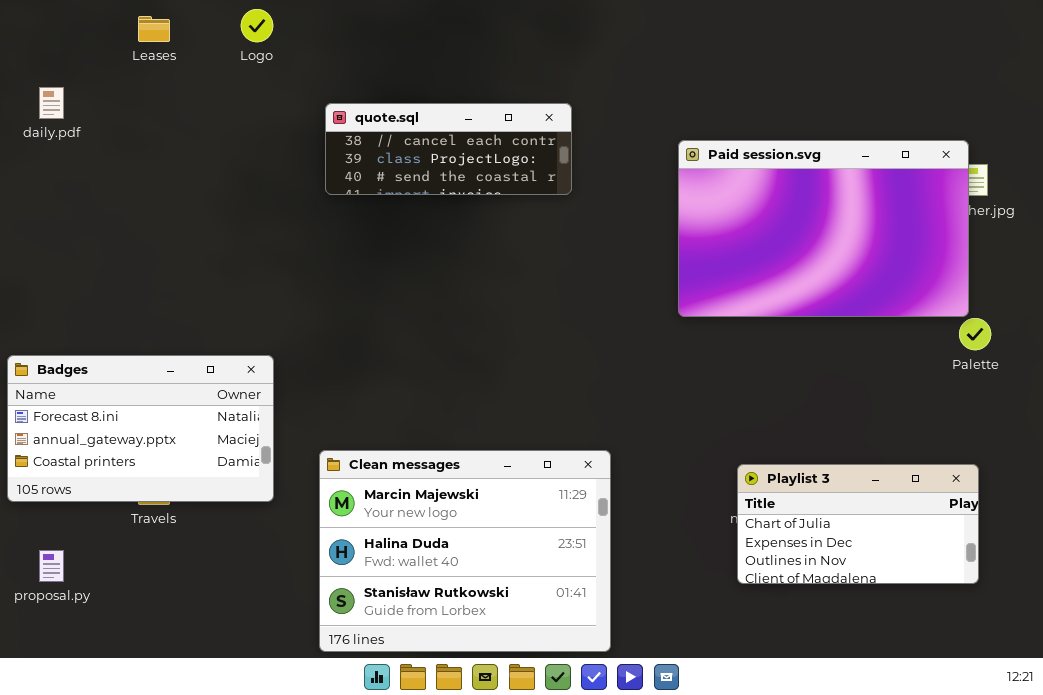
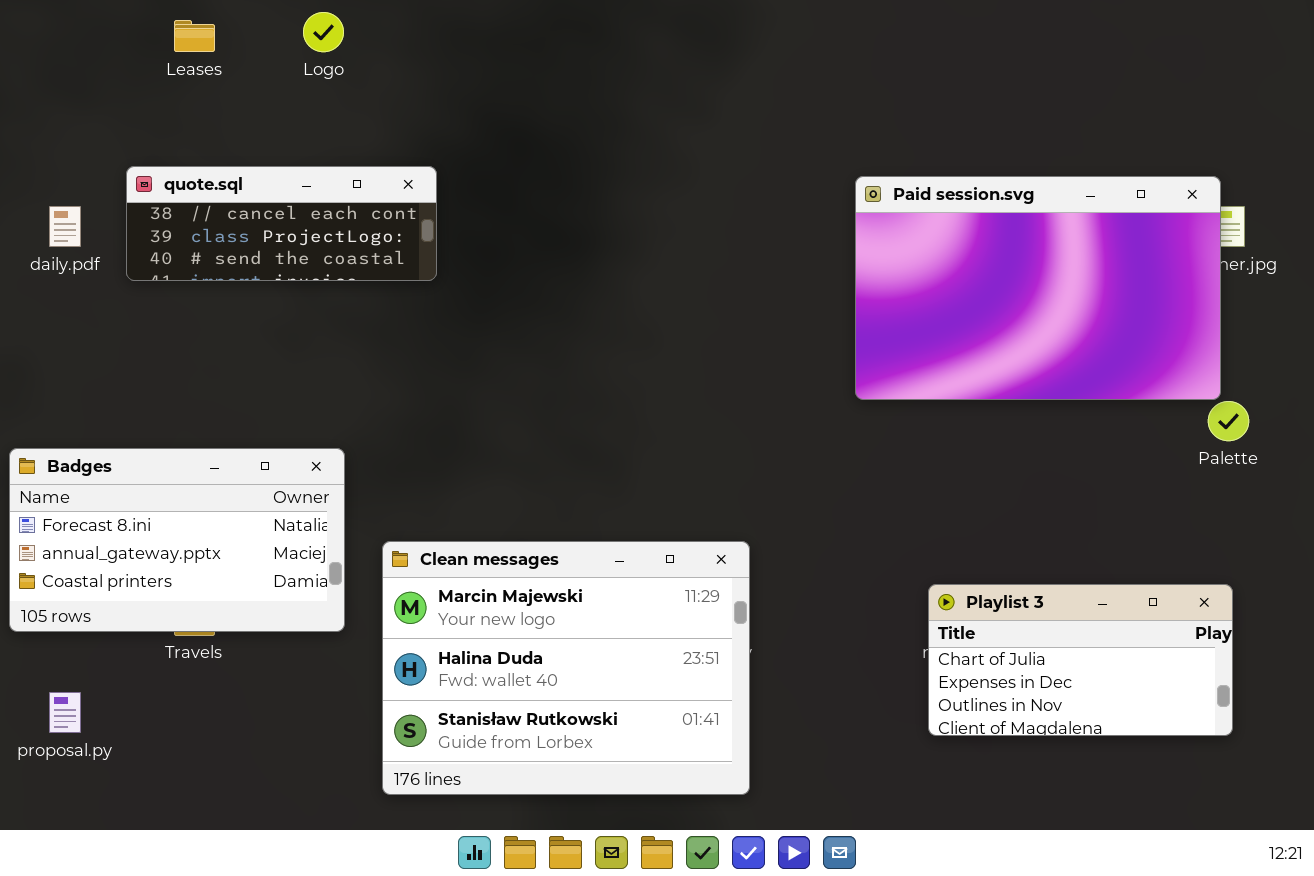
daily.pdf: [39,87,64,119] -> [49,206,81,247], moved
quote.sql: [325,103,572,195] -> [126,166,437,281], moved
Clean messages: [319,450,611,652] -> [382,541,750,795], moved

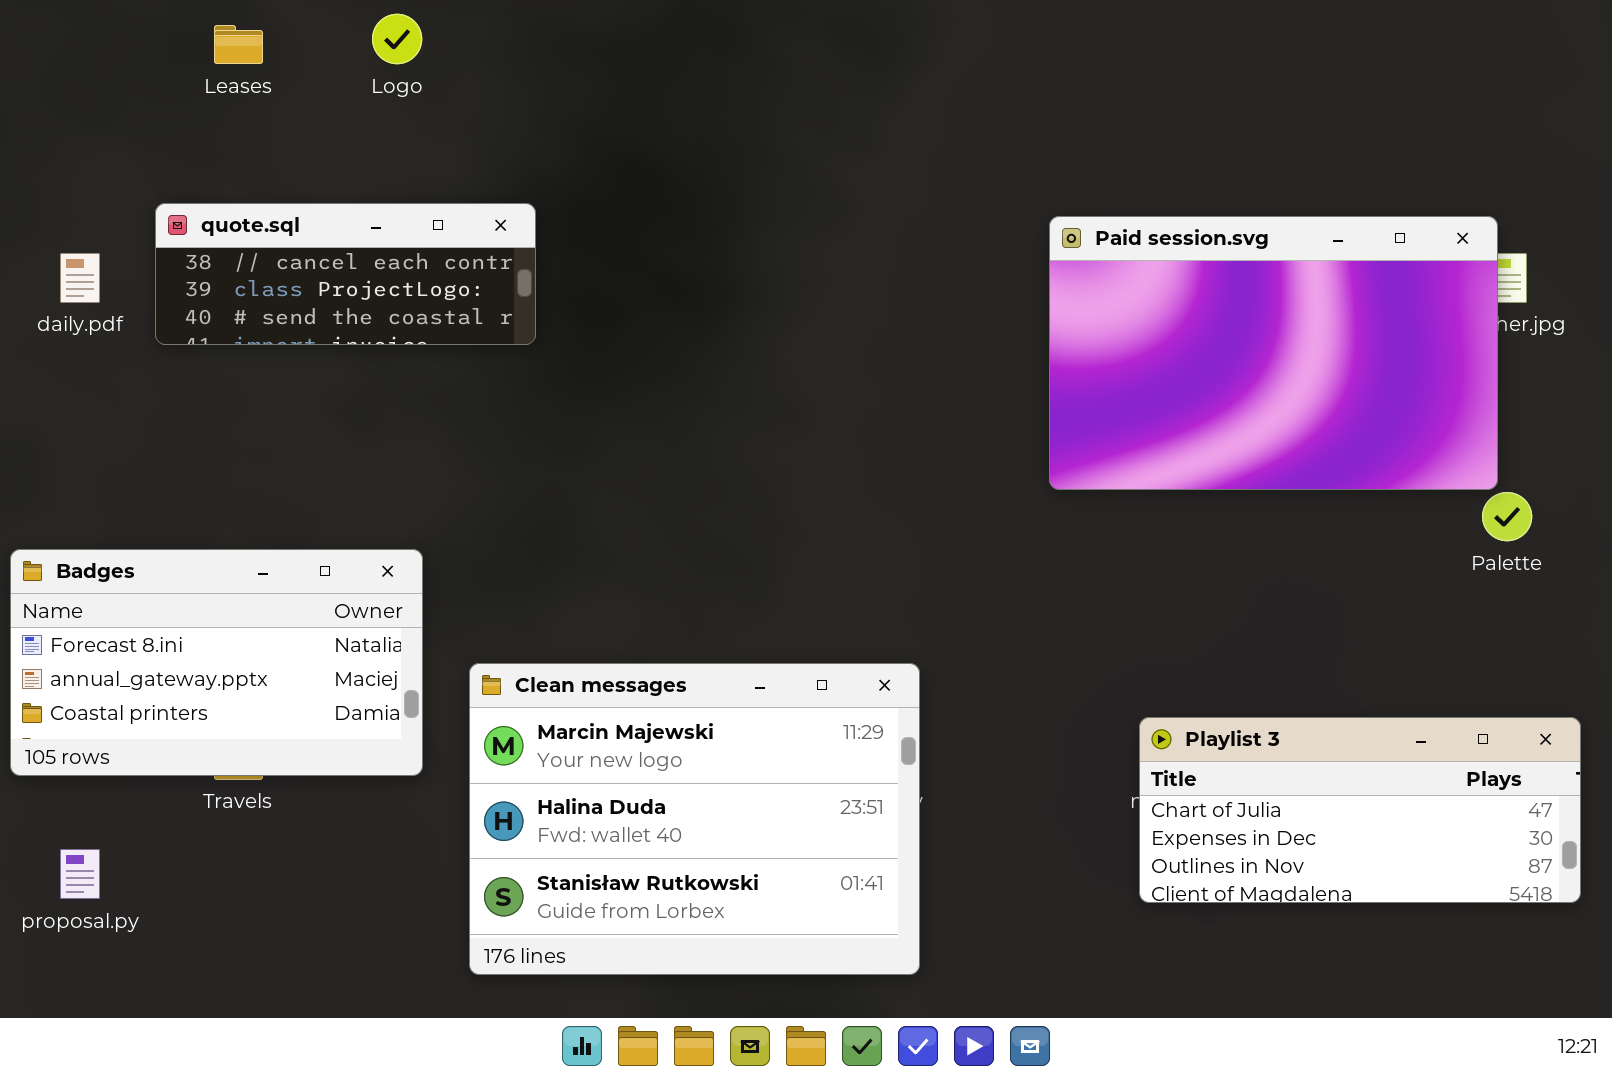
Playlist 3: [928,584,1233,736] -> [1139,717,1581,903], resized

